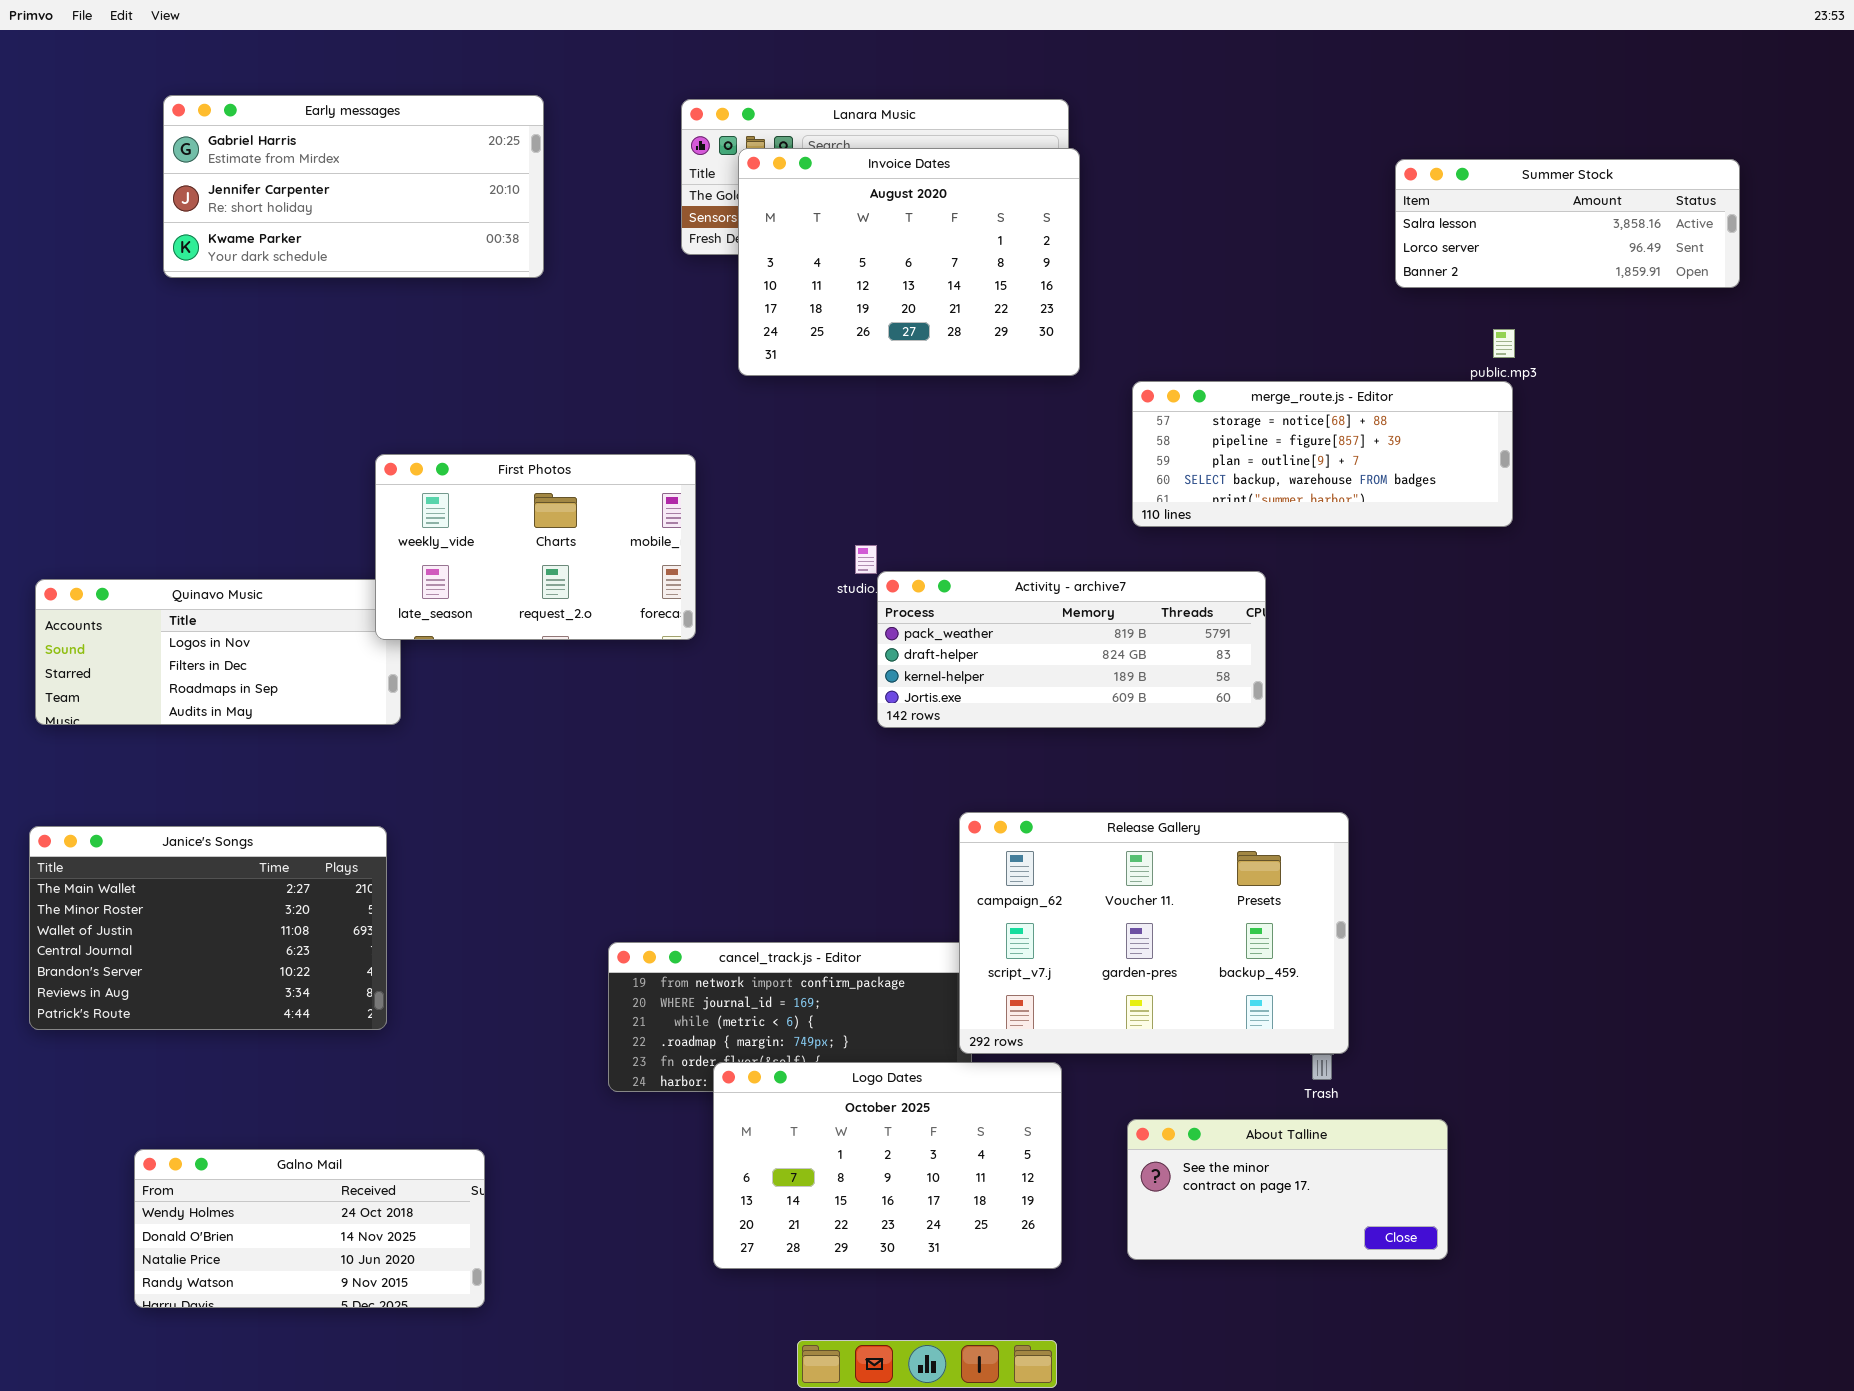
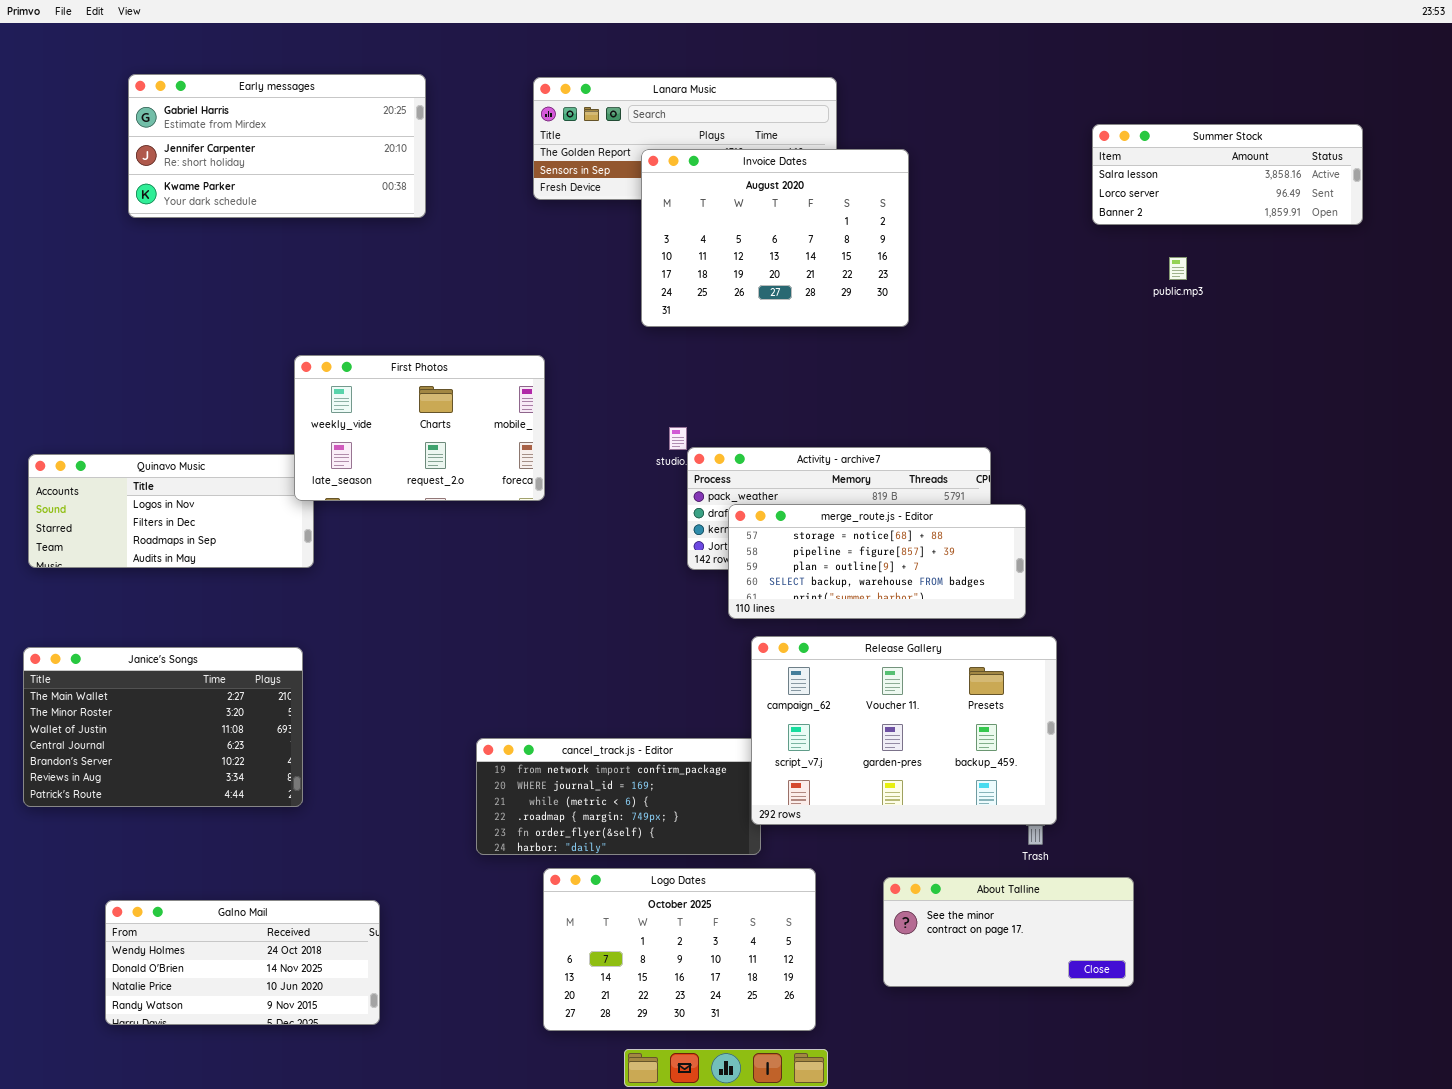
Invoice Dates: [738,148,1080,376] -> [641,149,909,327], moved
merge_route.js - Editor: [1132,381,1513,527] -> [728,504,1026,619], moved
Logo Dates: [713,1062,1062,1269] -> [543,868,816,1031], moved

